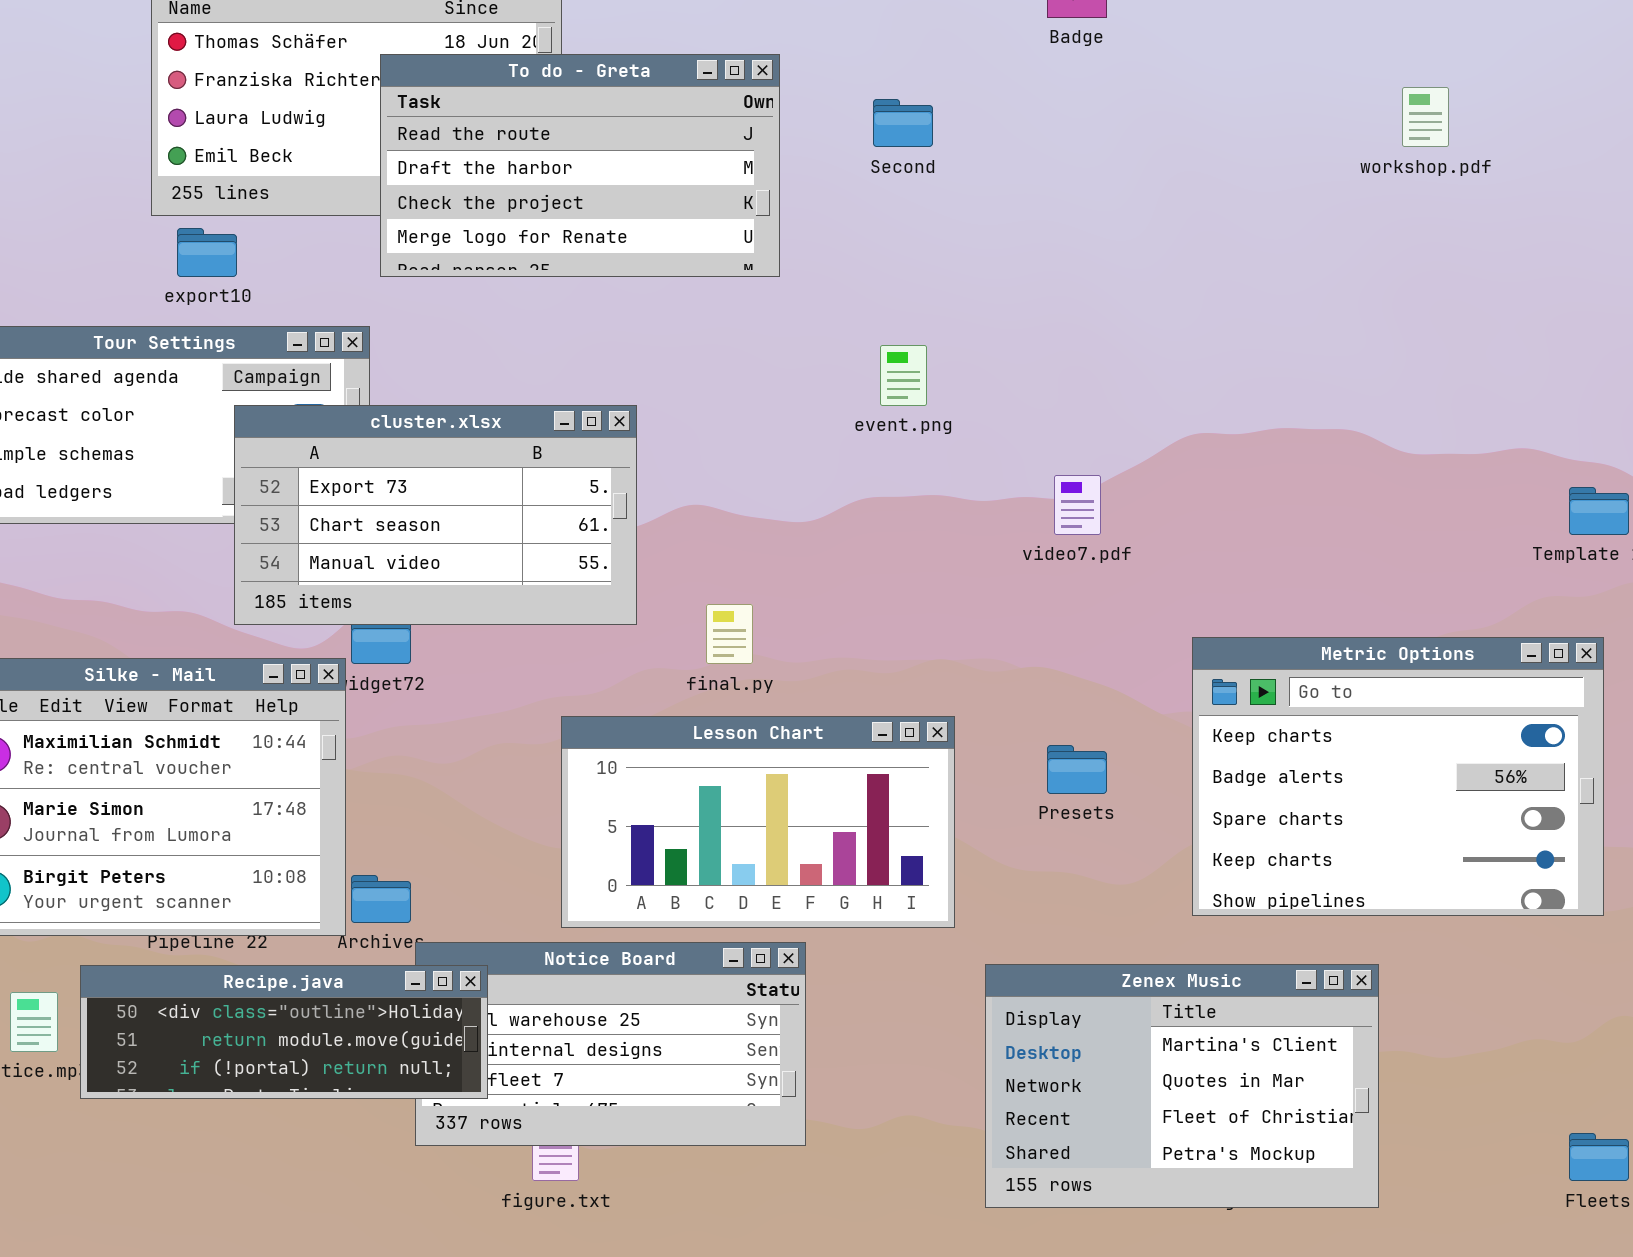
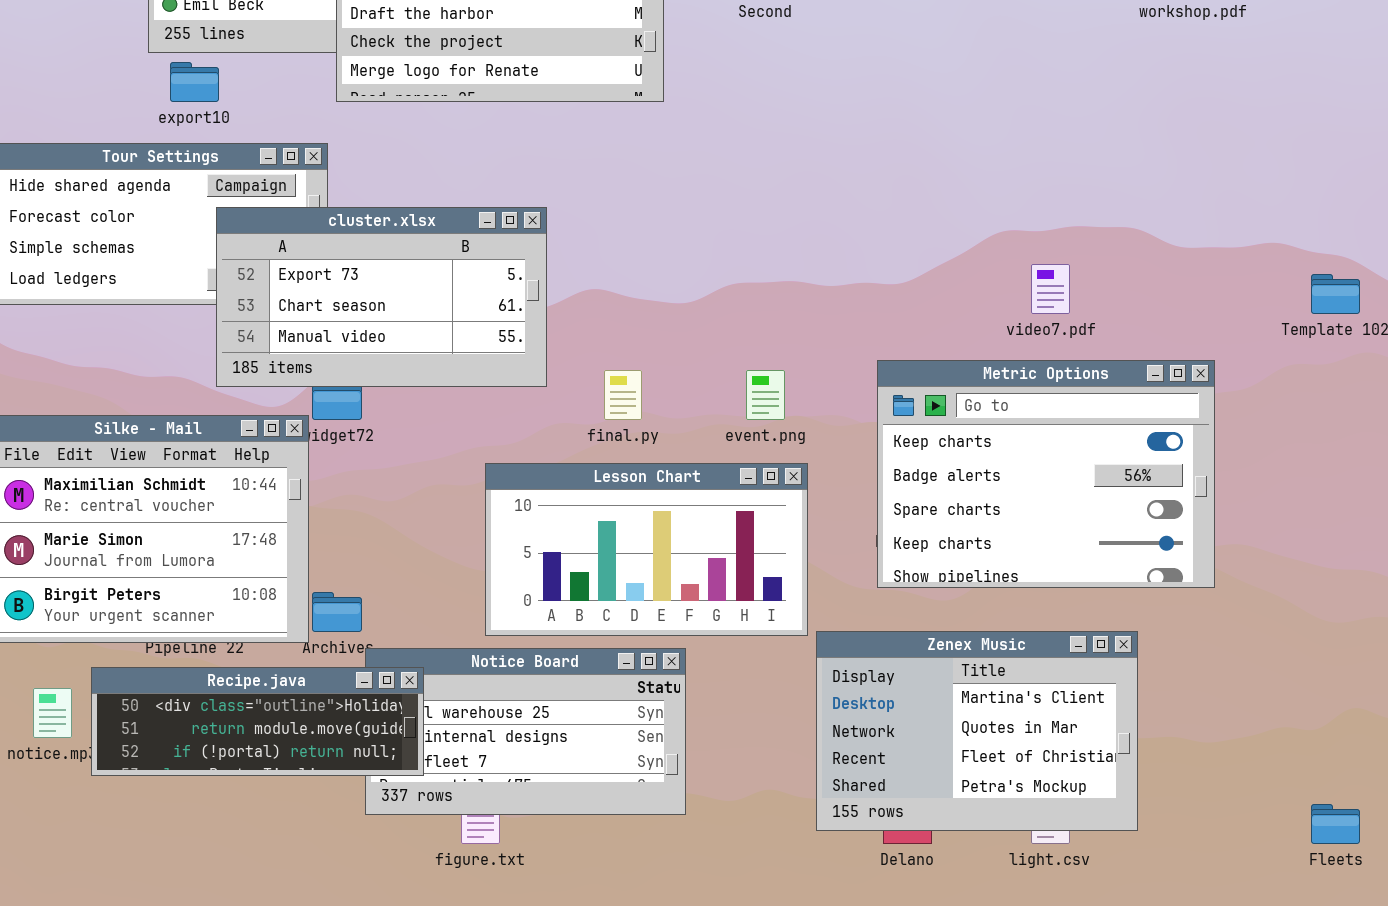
event.png: [880,345,927,406] -> [746,370,785,420], moved
video7.pdf: [1054,475,1101,535] -> [1031,264,1070,314], moved
Metric Options: [1192,637,1604,916] -> [877,360,1215,588], moved
Zenex Music: [985,964,1379,1208] -> [816,631,1138,831], moved

